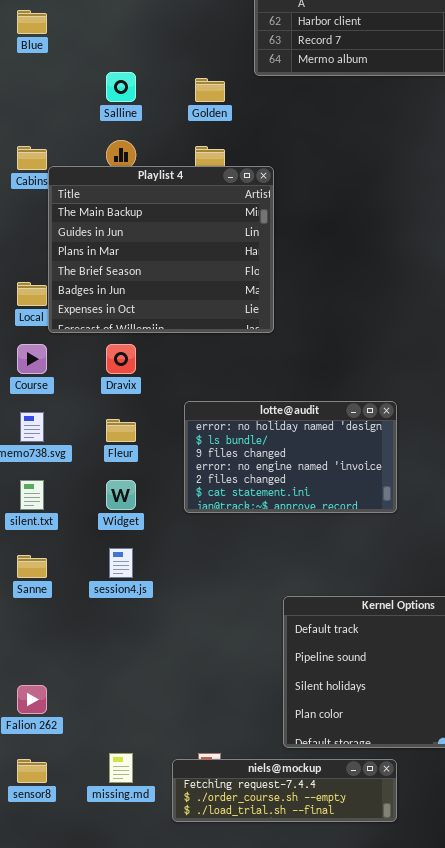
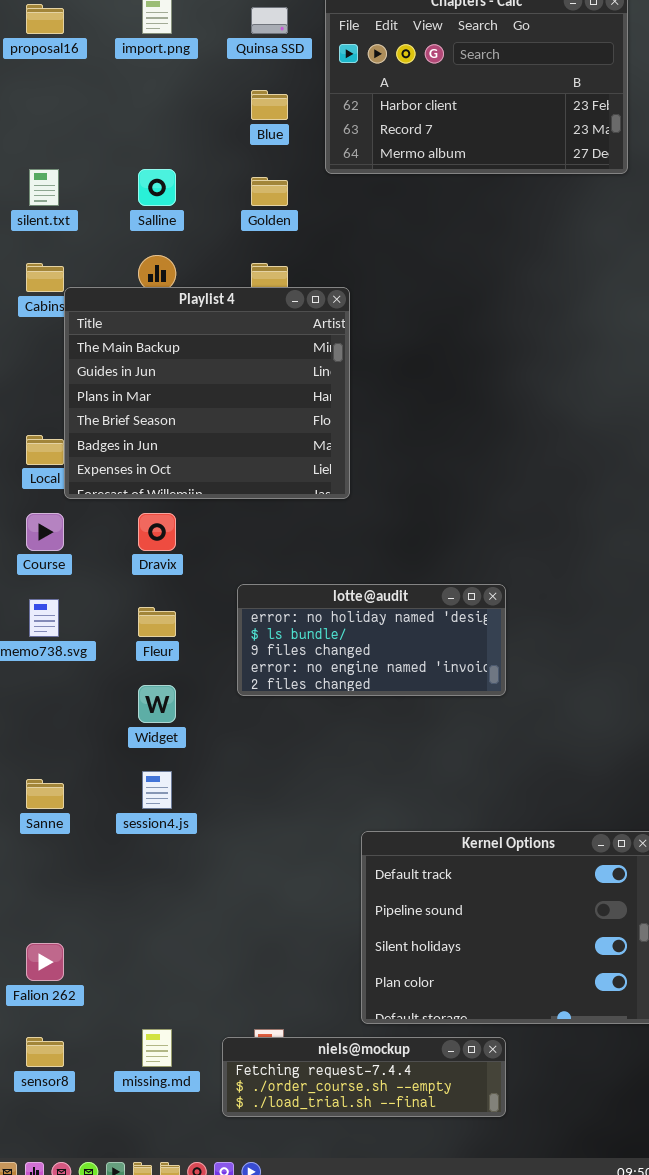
Blue: [17,10,47,34] -> [251,90,288,120], moved
lotte@audit: [184,401,397,513] -> [237,584,506,696], resized
silent.txt: [20,480,44,510] -> [29,169,59,206], moved

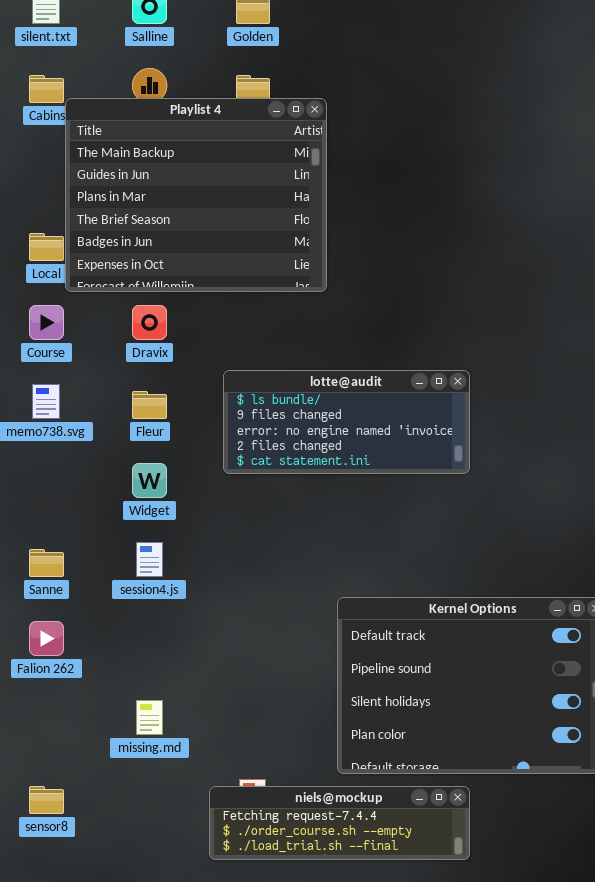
lotte@audit: [237,584,506,696] -> [223,370,470,474], scrolled down 1 row
Falion 262: [26,943,64,981] -> [29,621,64,656], moved
missing.md: [142,1029,172,1067] -> [136,700,163,735], moved

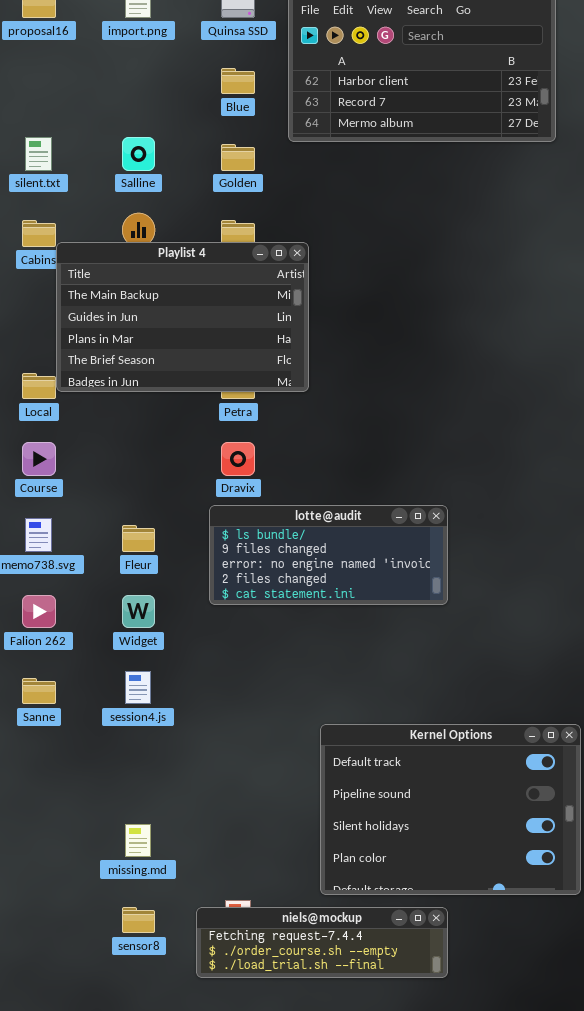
Playlist 4: [65,98,327,292] -> [56,242,309,392], resized
Dravix: [132,305,167,340] -> [221,442,255,476], moved
Falion 262: [29,621,64,656] -> [22,595,56,628], moved
sensor8: [29,786,64,814] -> [122,907,155,933], moved

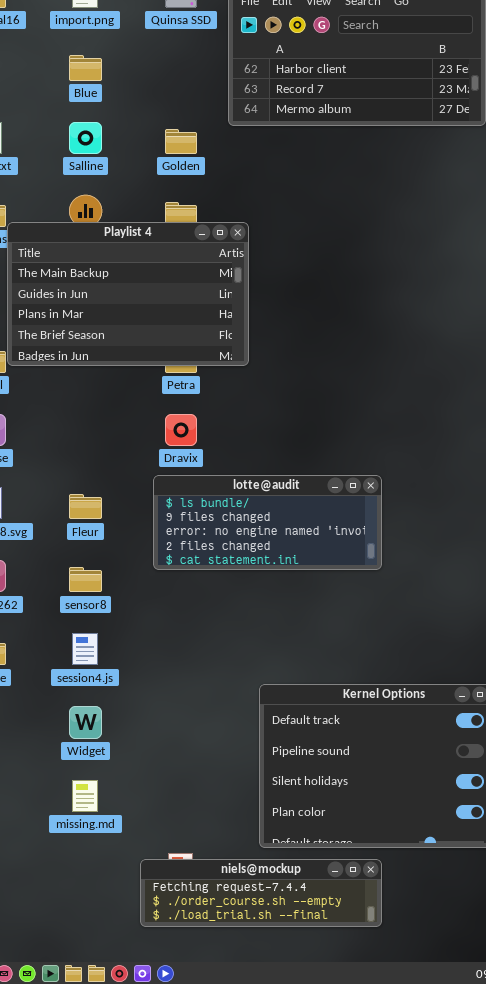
Blue: [221,68,255,94] -> [69,55,102,81], moved
Widget: [122,595,155,628] -> [69,706,102,739], moved
sensor8: [122,907,155,933] -> [69,567,102,592], moved

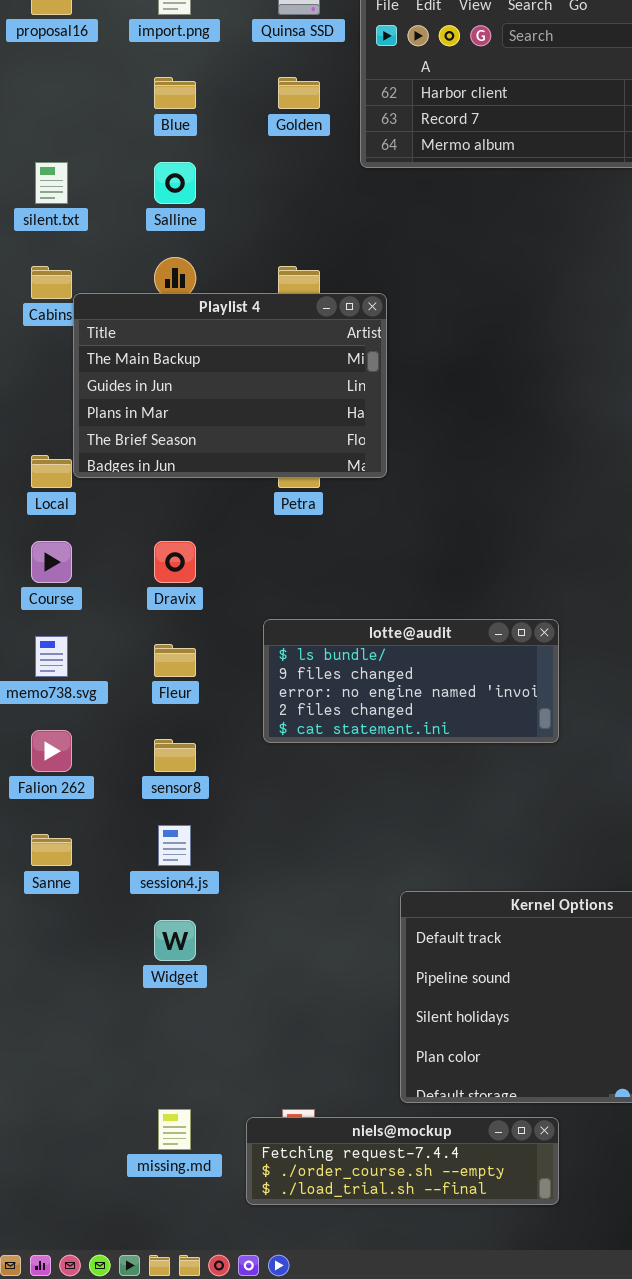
Golden: [165,129,197,154] -> [278,77,320,109], moved
Dravix: [165,414,197,446] -> [154,541,196,583], moved
missing.md: [72,780,98,812] -> [158,1109,191,1150], moved

